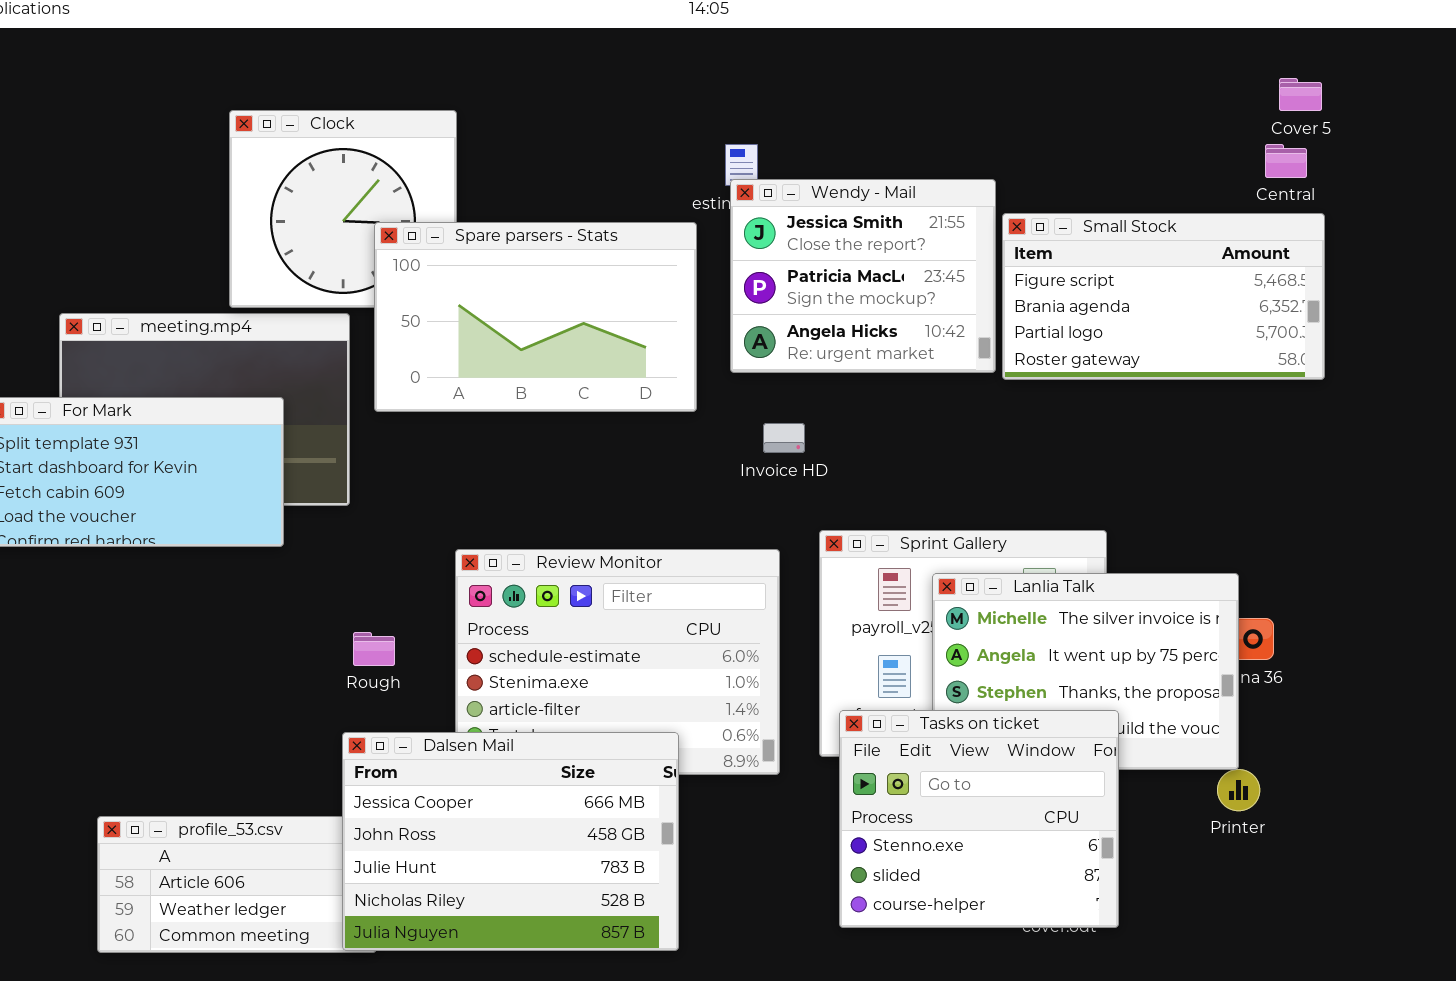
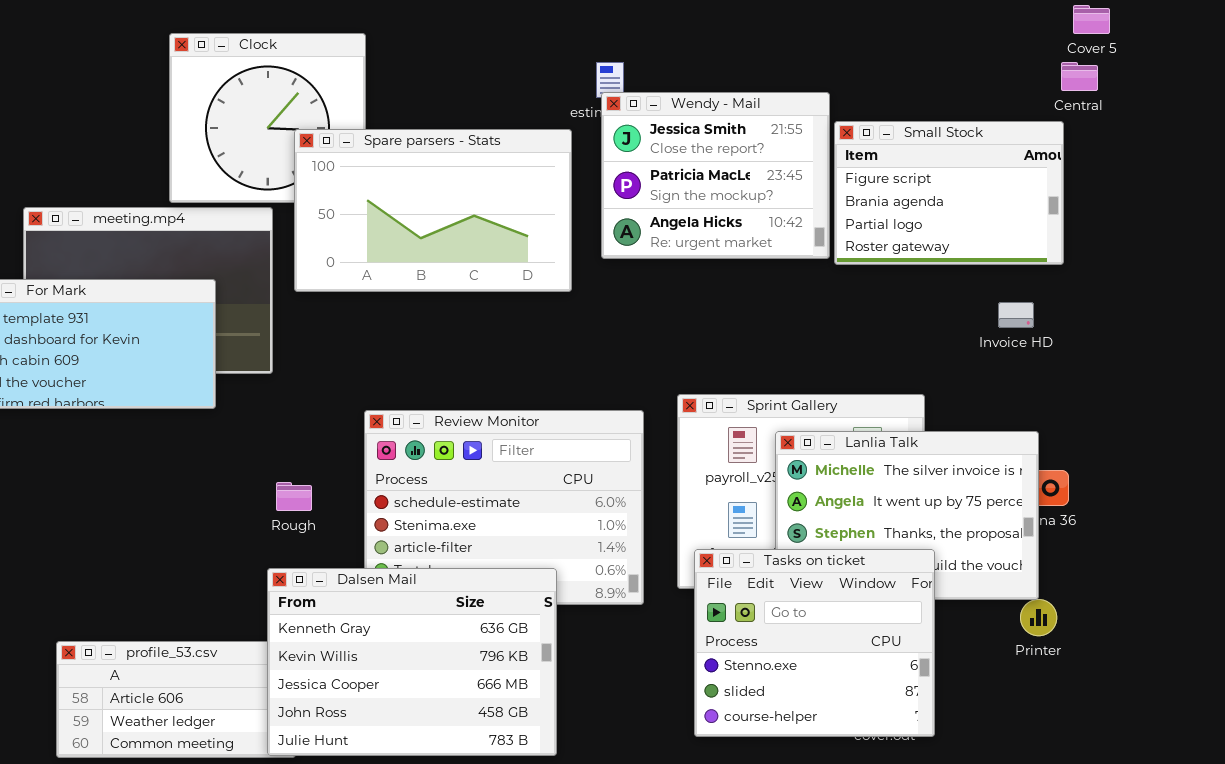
Small Stock: [1002,213,1325,380] -> [834,121,1064,265], resized
Invoice HD: [763,423,805,453] -> [998,302,1034,328], moved
Dalsen Mail: [342,732,679,951] -> [267,568,557,756], scrolled up 2 rows

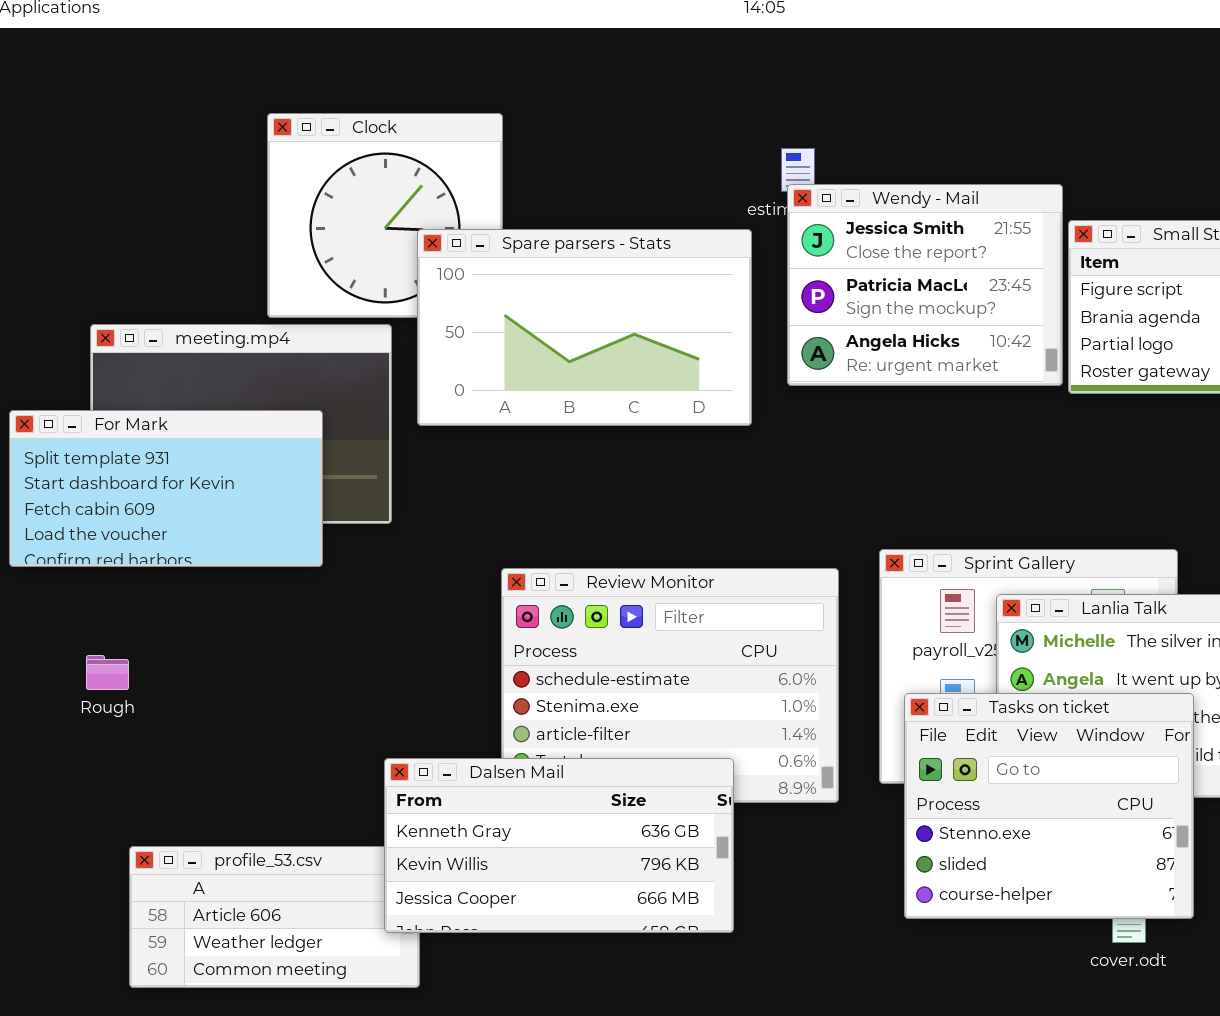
Rough: [276,482,312,511] -> [86,655,129,690], moved
Tasks on ticket: [694,549,935,737] -> [904,693,1194,919], moved
Dalsen Mail: [267,568,557,756] -> [384,758,734,933], resized

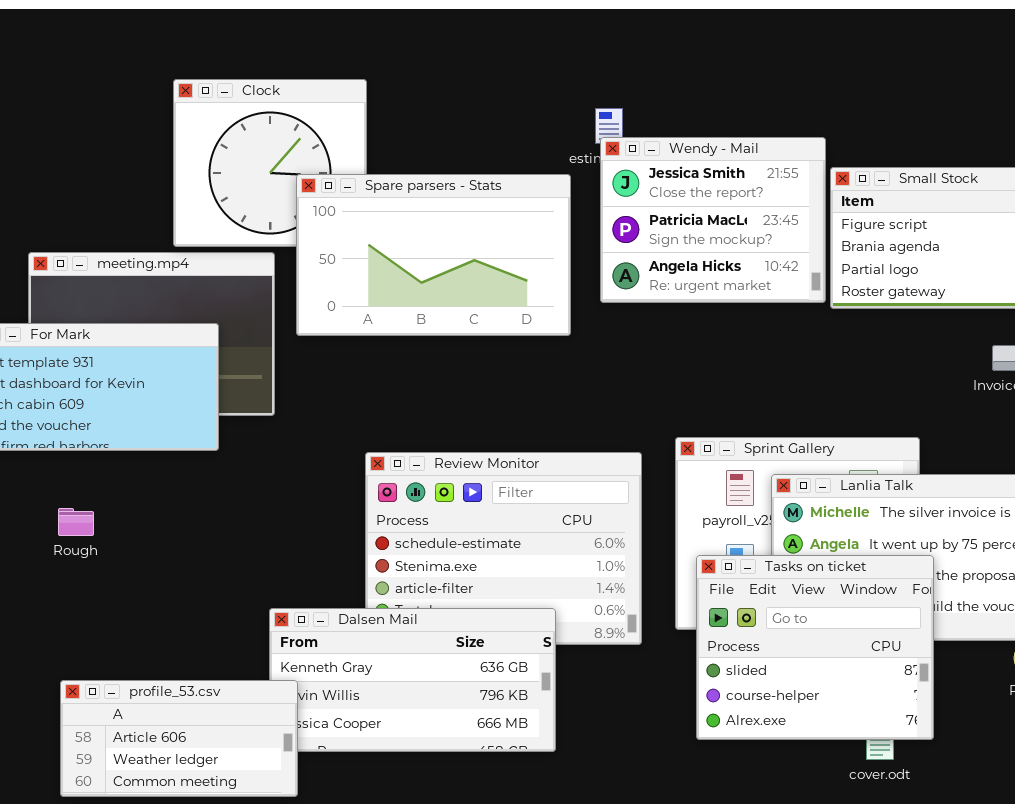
Rough: [86,655,129,690] -> [58,508,94,536], moved
Tasks on ticket: [904,693,1194,919] -> [696,555,934,740], scrolled down 1 row
profile_53.csv: [129,846,420,988] -> [60,680,298,797], raised

